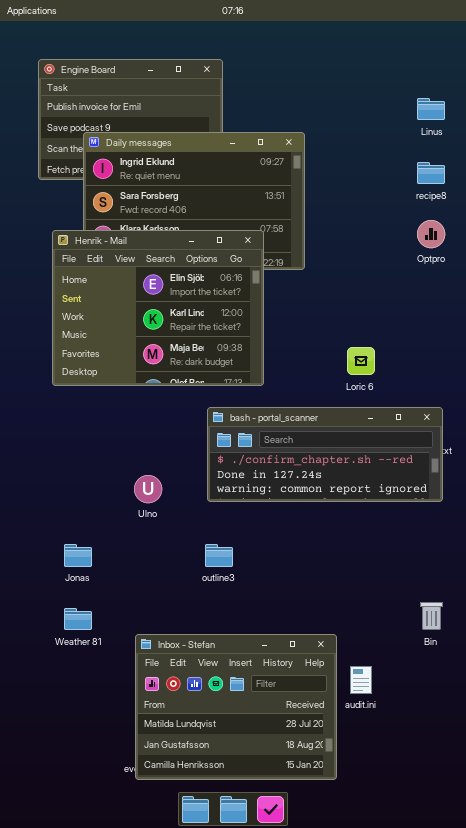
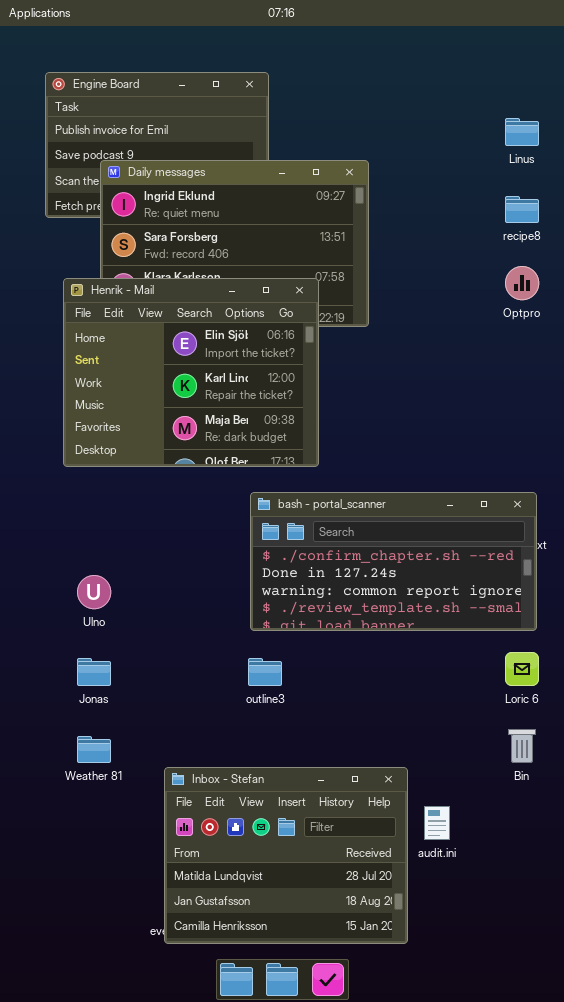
Loric 6: [347,347,375,375] -> [505,652,539,686], moved
bash - portal_scanner: [207,407,443,502] -> [250,492,537,631], resized
Ulno: [134,475,162,503] -> [77,575,111,609], moved

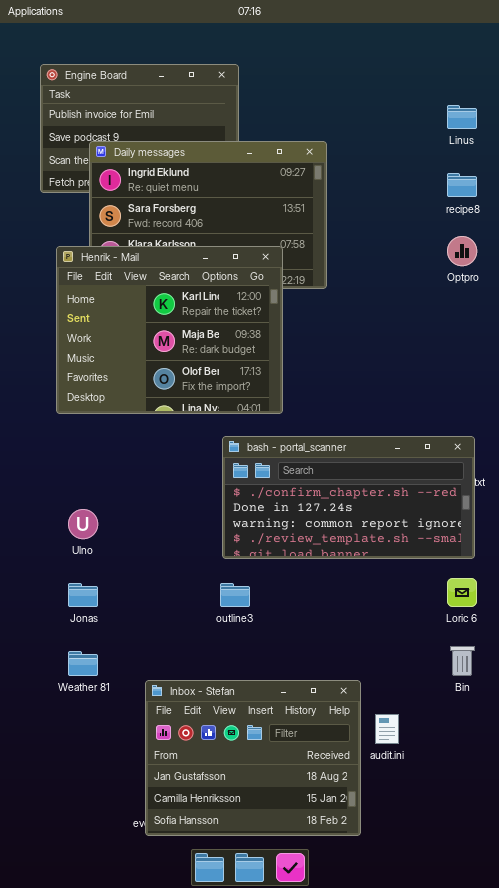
Henrik - Mail: [63,278,319,467] -> [56,246,283,414], scrolled down 1 row
Inbox - Stefan: [164,767,408,944] -> [145,680,361,836], scrolled down 1 row

